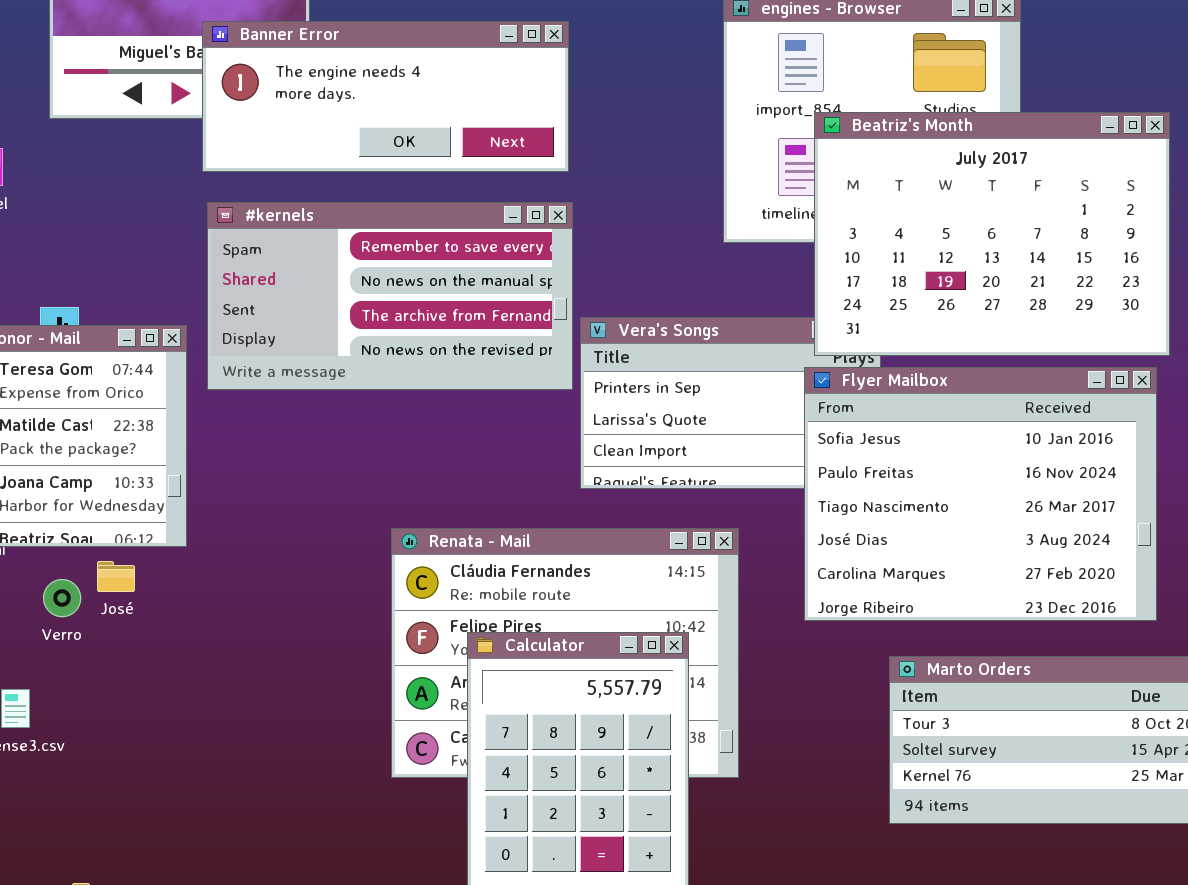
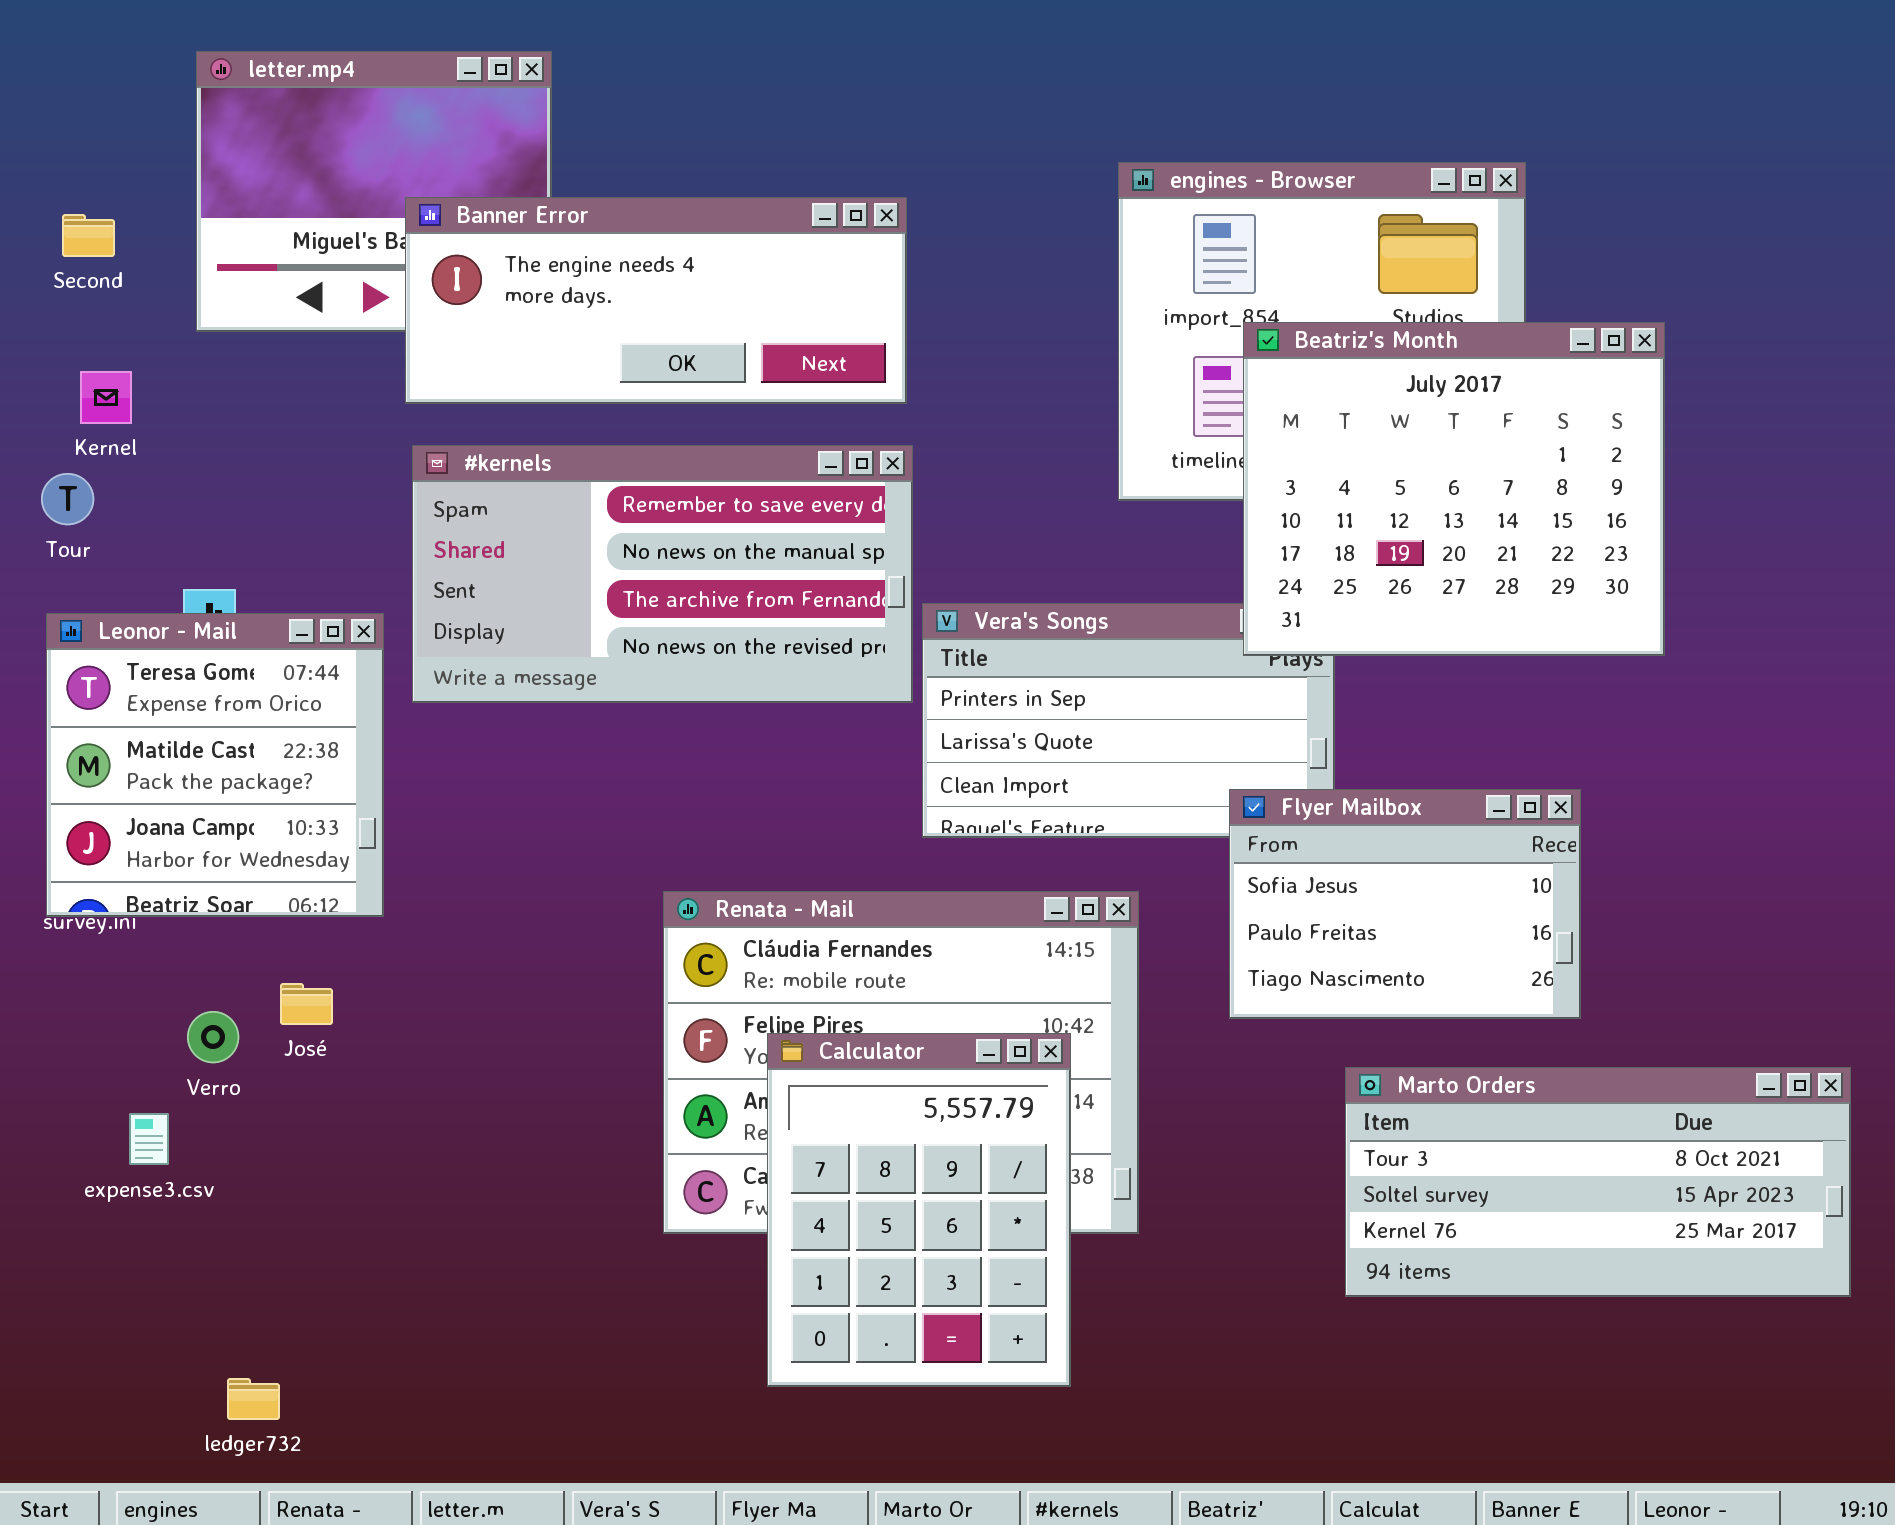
Beatriz's Month: [814,112,1170,356] -> [1243,322,1665,656], resized
Flyer Mailbox: [804,367,1157,621] -> [1229,789,1581,1019], resized
José: [97,561,135,592] -> [280,983,333,1025], moved
Verro: [43,579,81,617] -> [187,1011,239,1063], moved

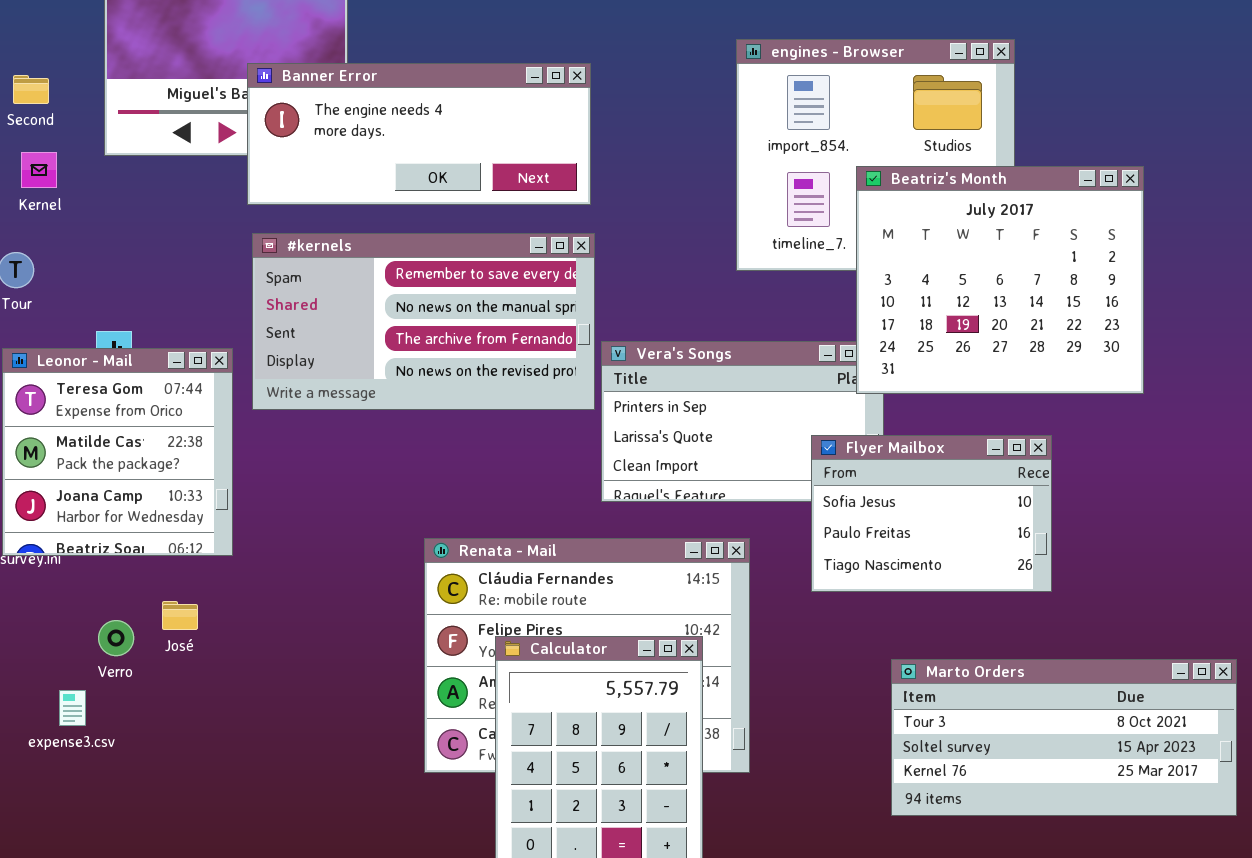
Beatriz's Month: [1243,322,1665,656] -> [856,166,1144,394], moved
Kernel: [80,371,132,424] -> [21,152,57,188], moved
Flyer Mailbox: [1229,789,1581,1019] -> [811,435,1052,592], moved

